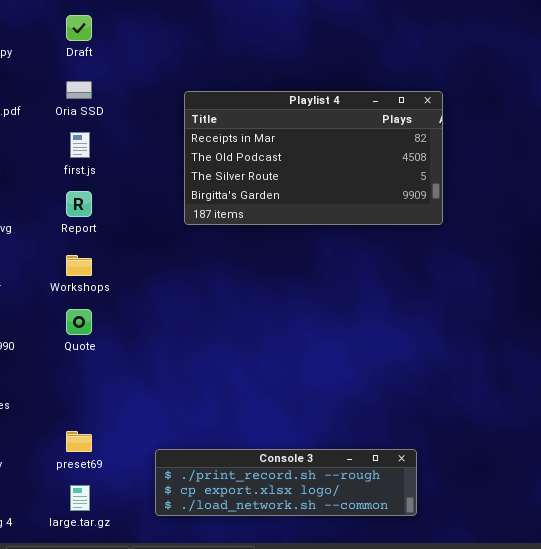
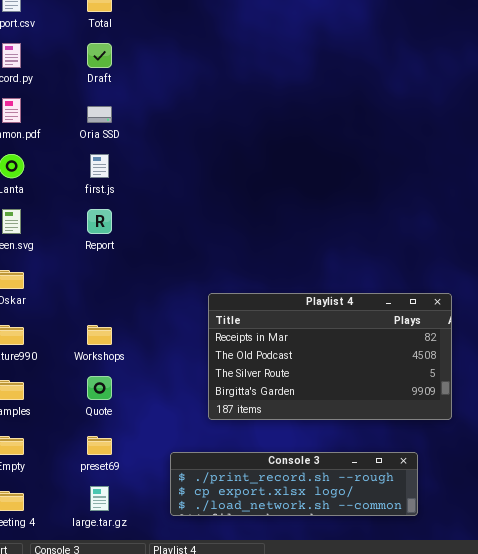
Playlist 4: [184,91,443,225] -> [208,293,452,420], moved
Workshops: [66,255,92,276] -> [87,325,112,345], moved
Quote: [66,309,92,335] -> [87,376,112,400], moved

